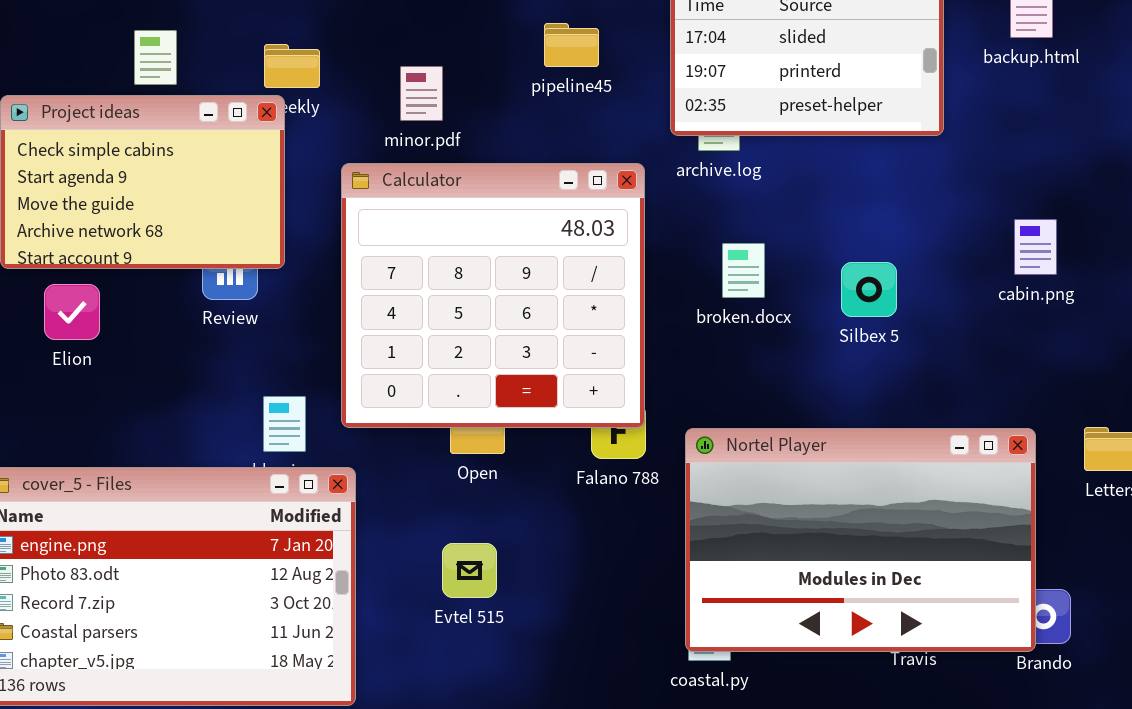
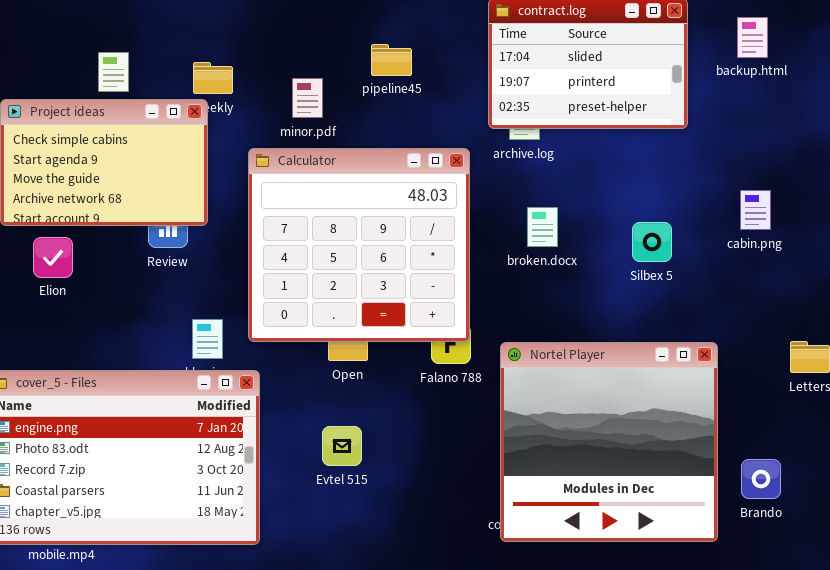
pipeline45: [544,23,599,67] -> [371,44,412,76], moved
Silbex 5: [841,262,897,317] -> [632,222,672,262], moved
Nortel Player: [685,428,1036,652] -> [500,342,718,542], resized

